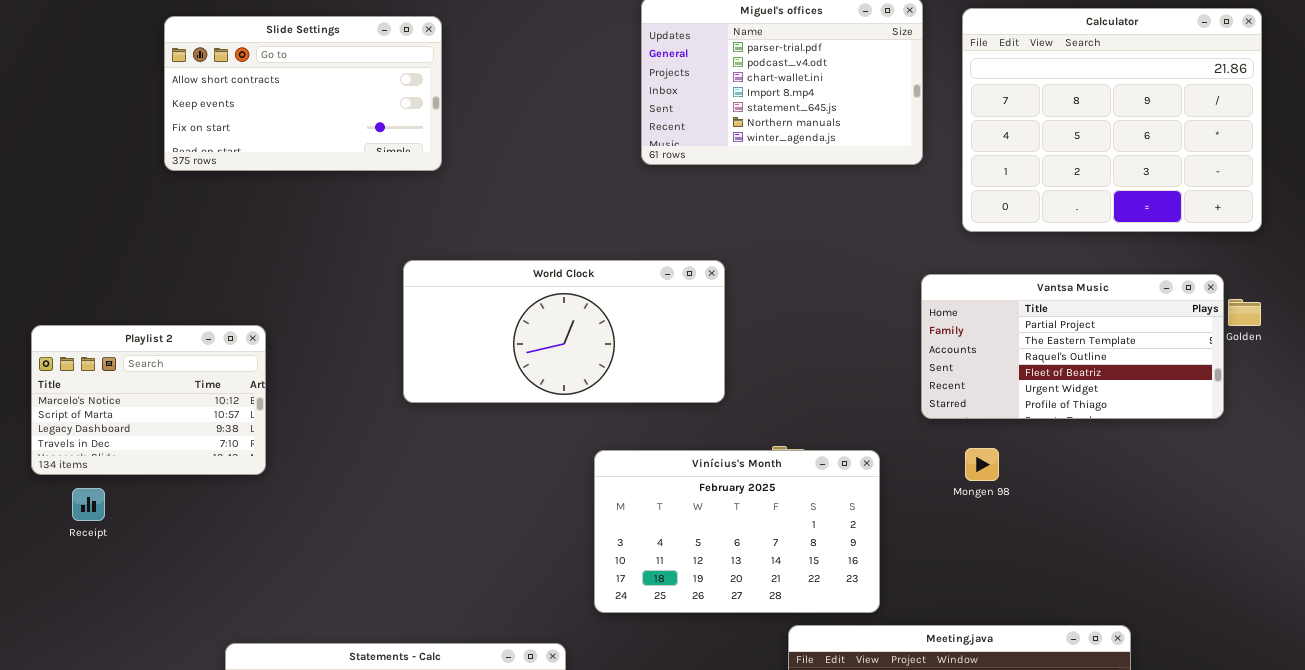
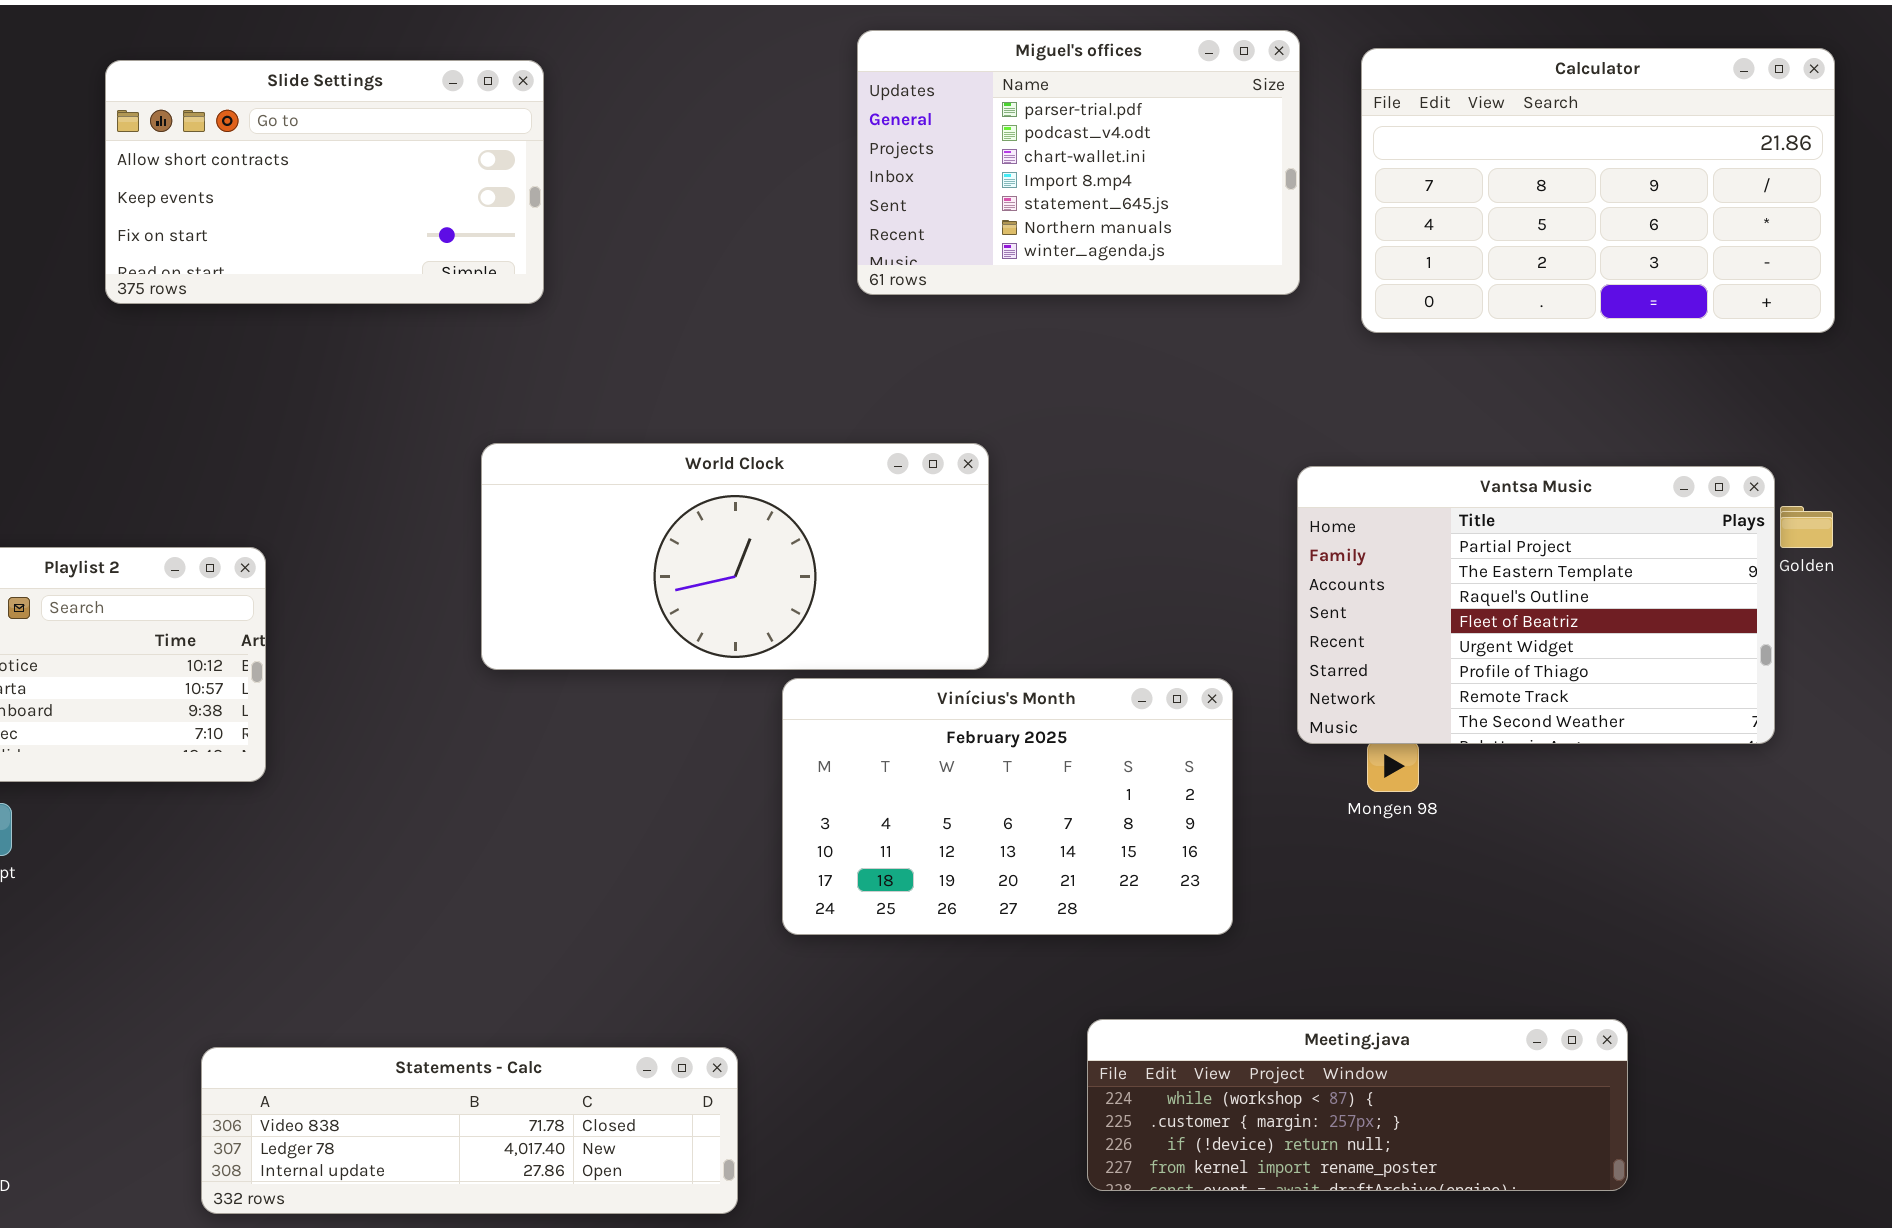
Calculator: [962,8,1262,232] -> [1361,48,1835,333], resized
Vantsa Music: [921,274,1224,419] -> [1297,466,1775,744], resized
Vinícius's Month: [594,450,880,613] -> [782,678,1233,935], moved

